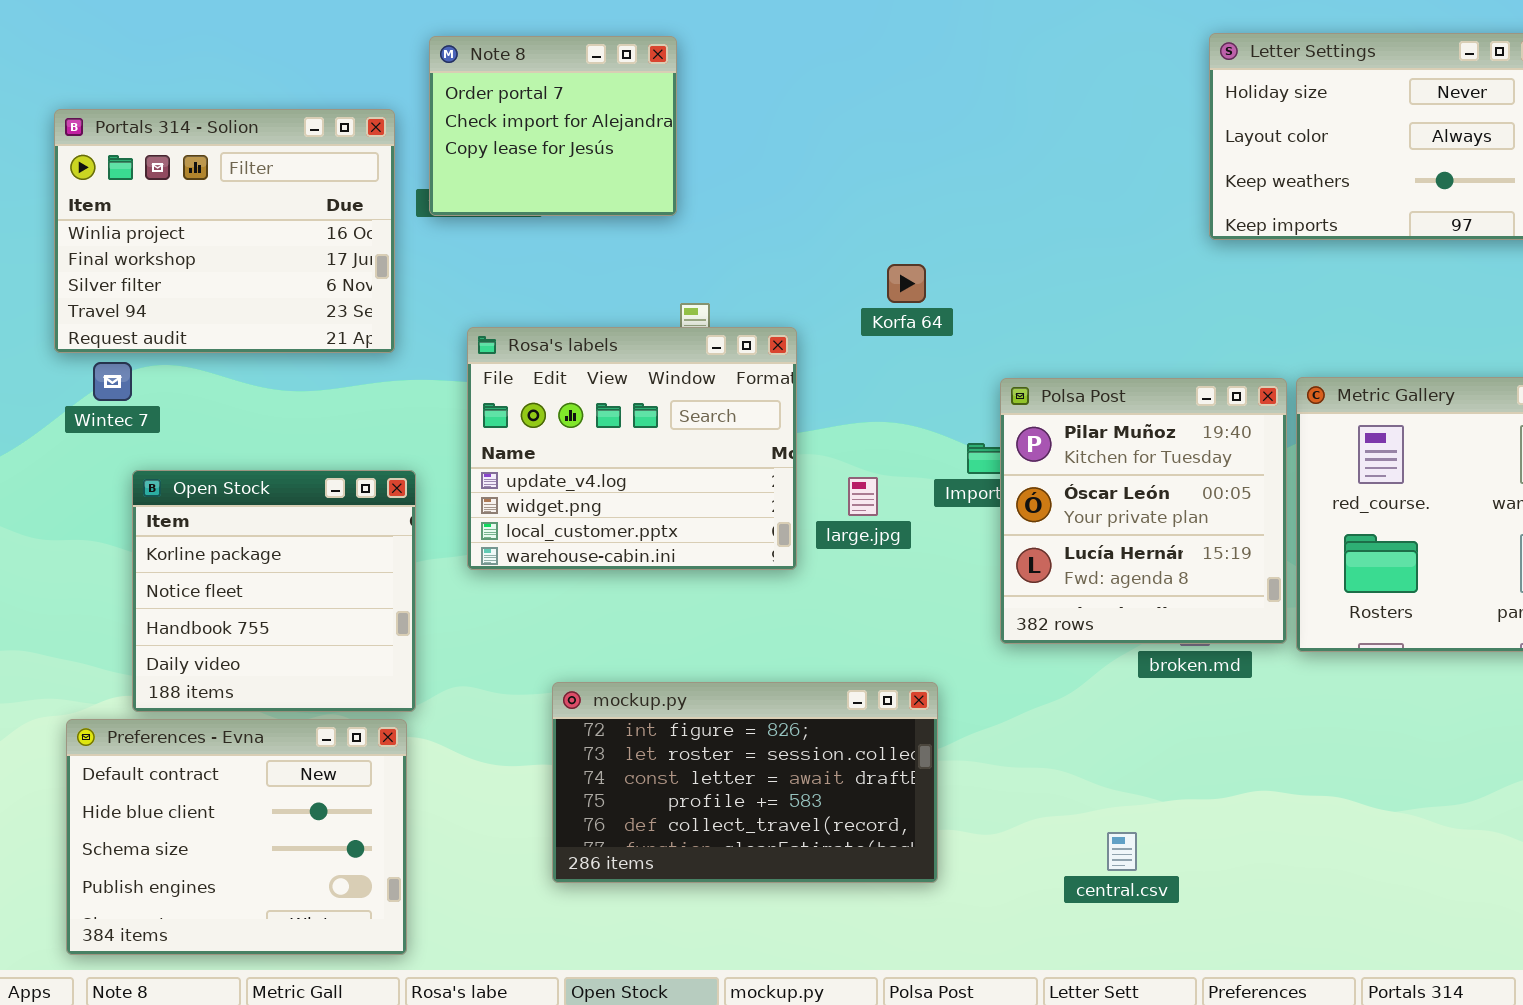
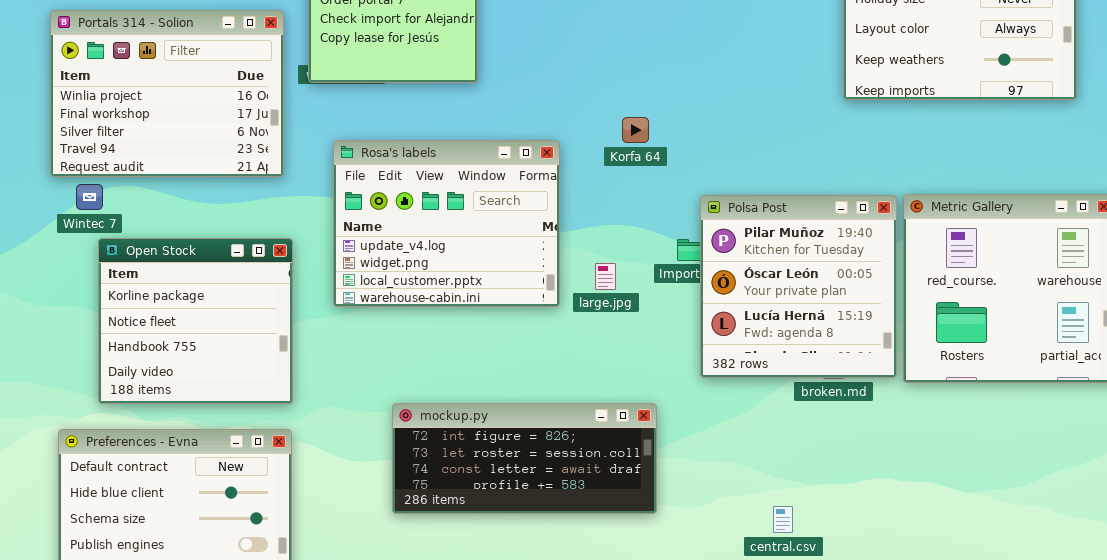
Rosa's labels: [467,327,797,570] -> [333,140,560,307], moved
Open Stock: [132,470,416,712] -> [98,238,293,404], moved
mockup.py: [552,682,938,883] -> [392,403,657,514], resized

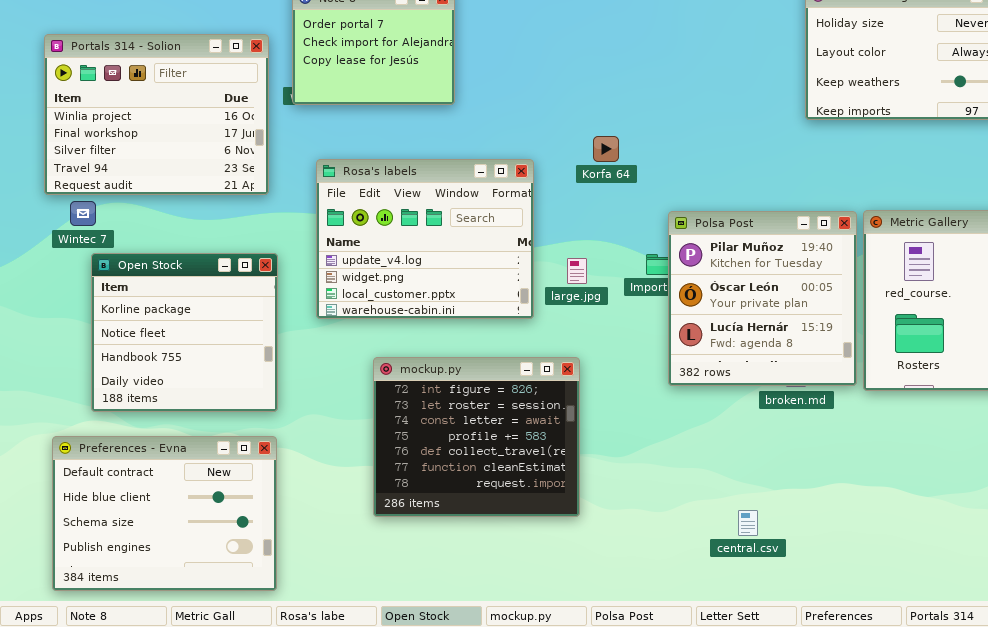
large.jpg: [595,263,616,290] -> [567,258,587,284], moved
mockup.py: [392,403,657,514] -> [373,357,580,517], resized

